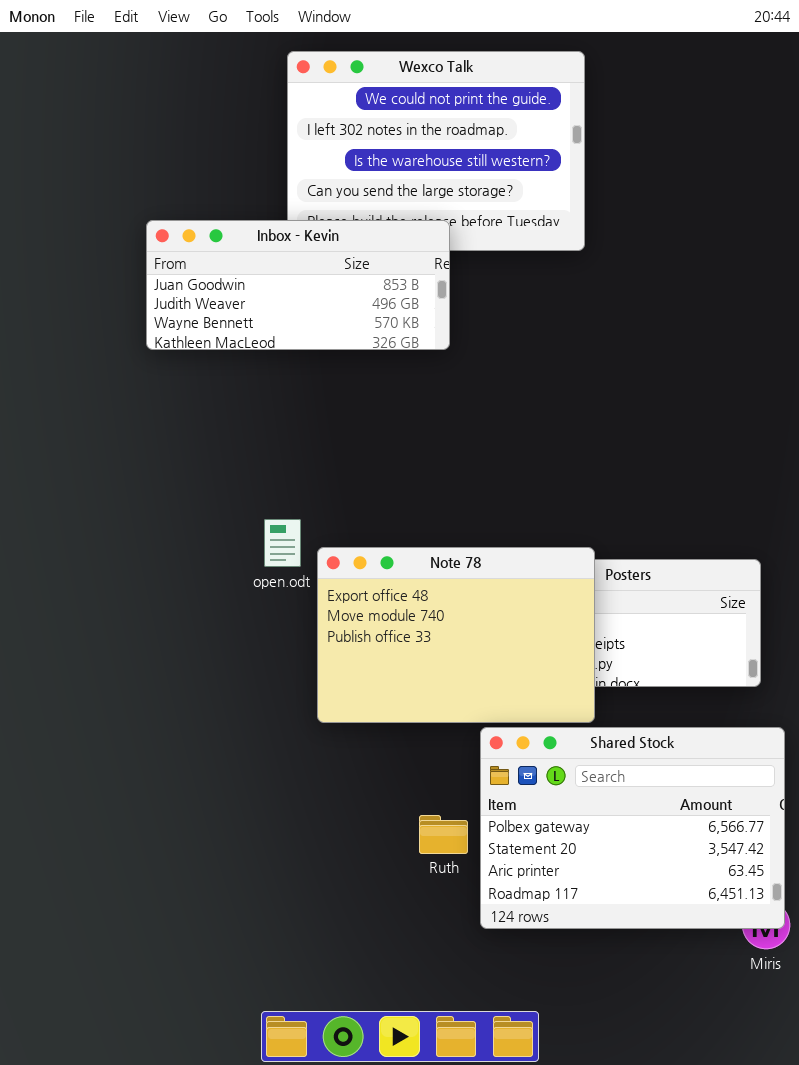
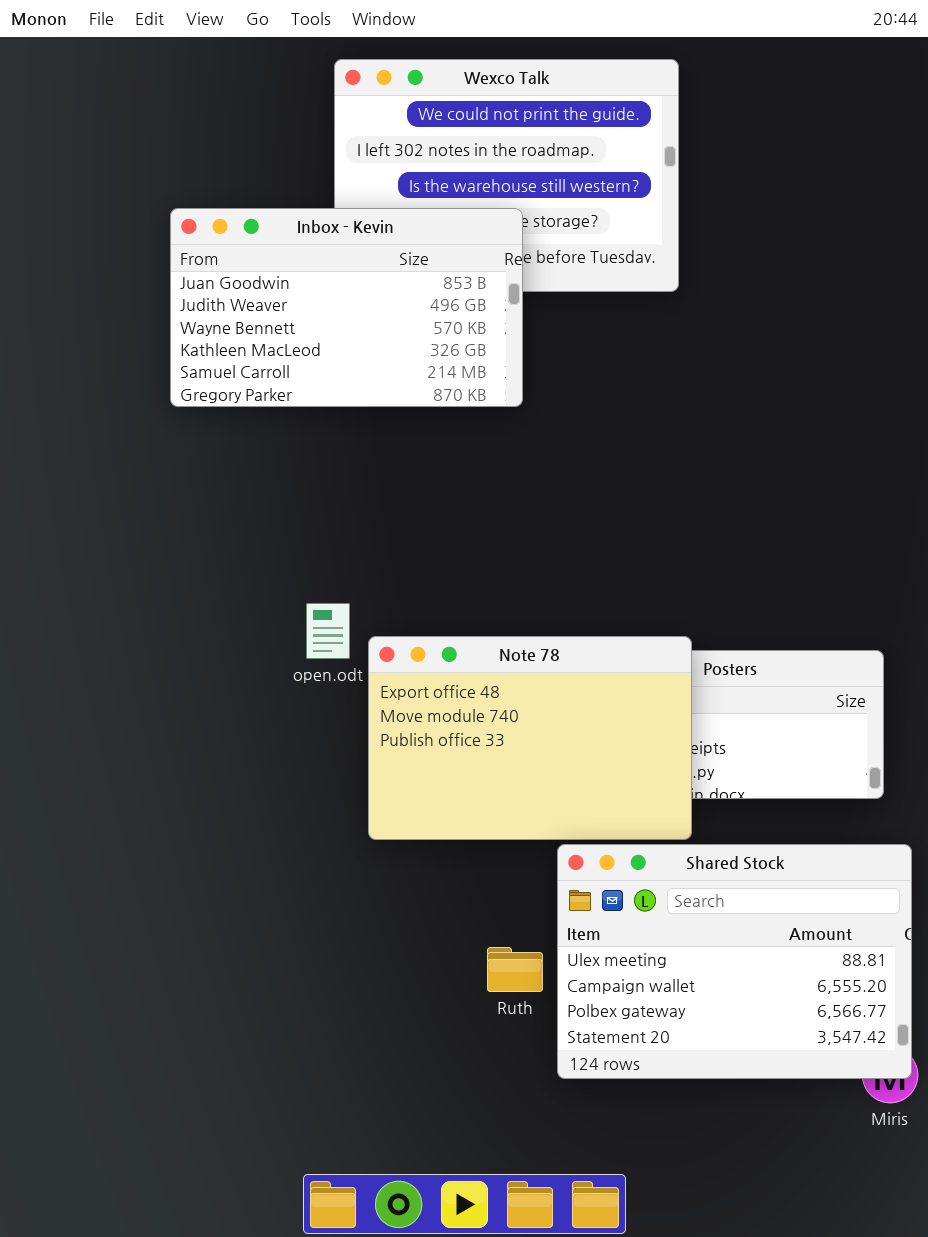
Inbox - Kevin: [146,220,450,350] -> [170,208,523,407], resized
Shared Stock: [480,727,785,929] -> [557,844,912,1079], scrolled up 2 rows

